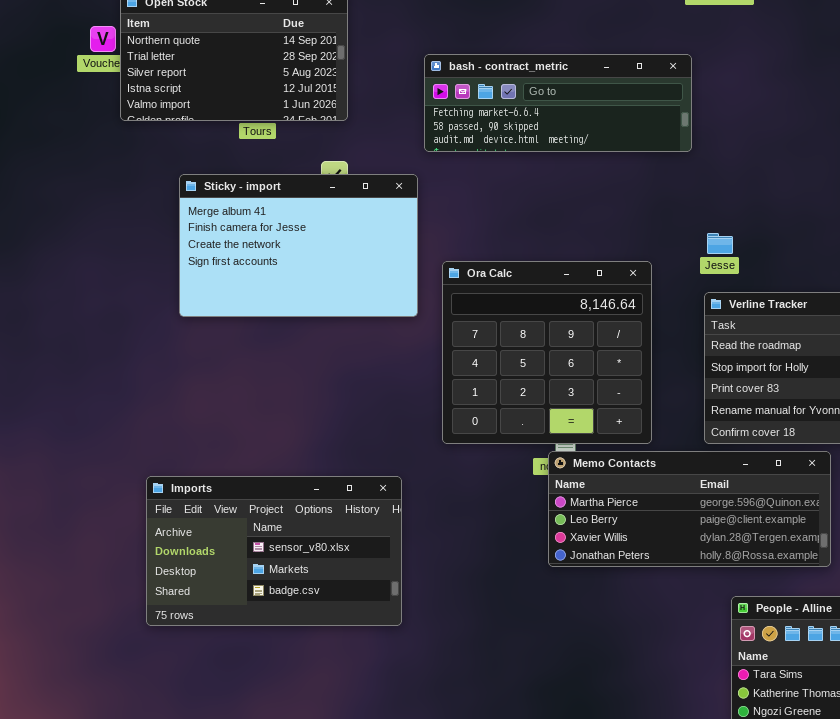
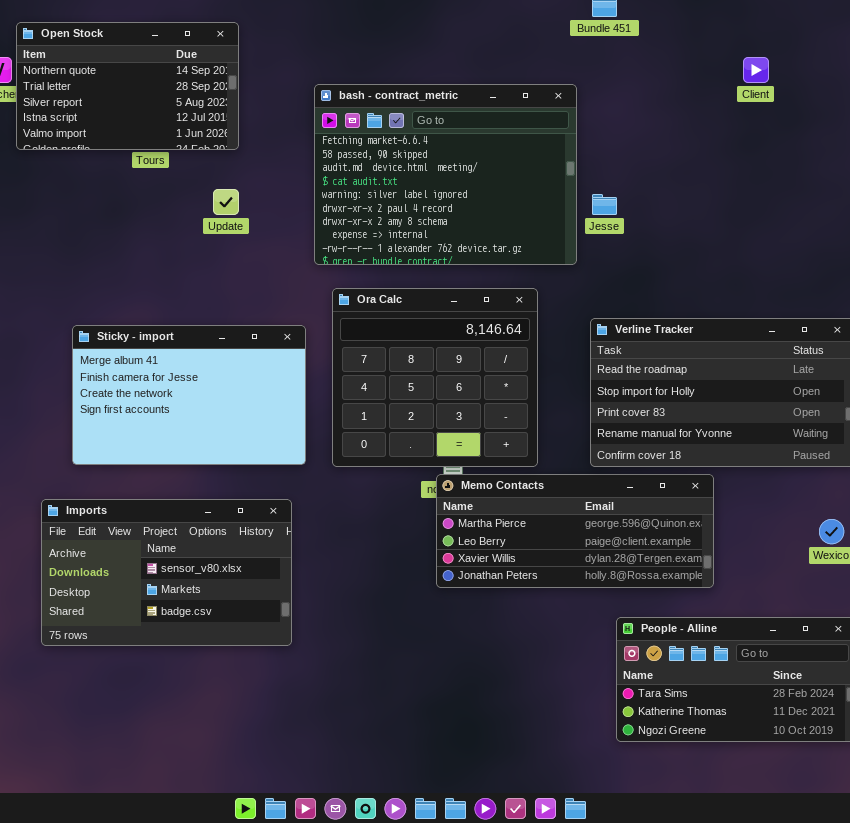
bash - contract_metric: [424,54,692,152] -> [314,84,577,265], resized
Sticky - import: [179,174,418,317] -> [72,325,306,465], moved
Jesse: [707,233,733,254] -> [592,194,617,215], moved

